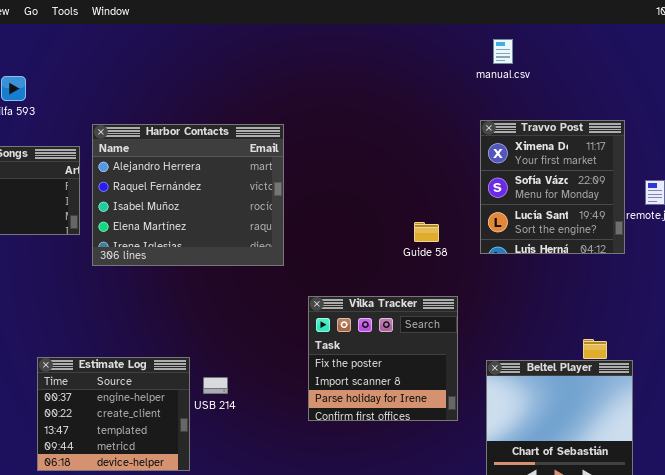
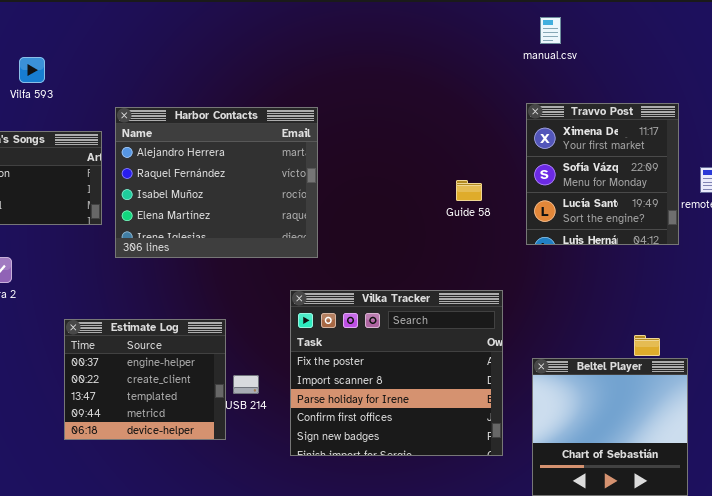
Guide 58: [414,222,439,242] -> [456,180,482,201], moved
Vilka Tracker: [308,296,458,421] -> [290,290,503,456], resized
Estimate Log: [37,357,190,471] -> [64,319,226,440], moved

